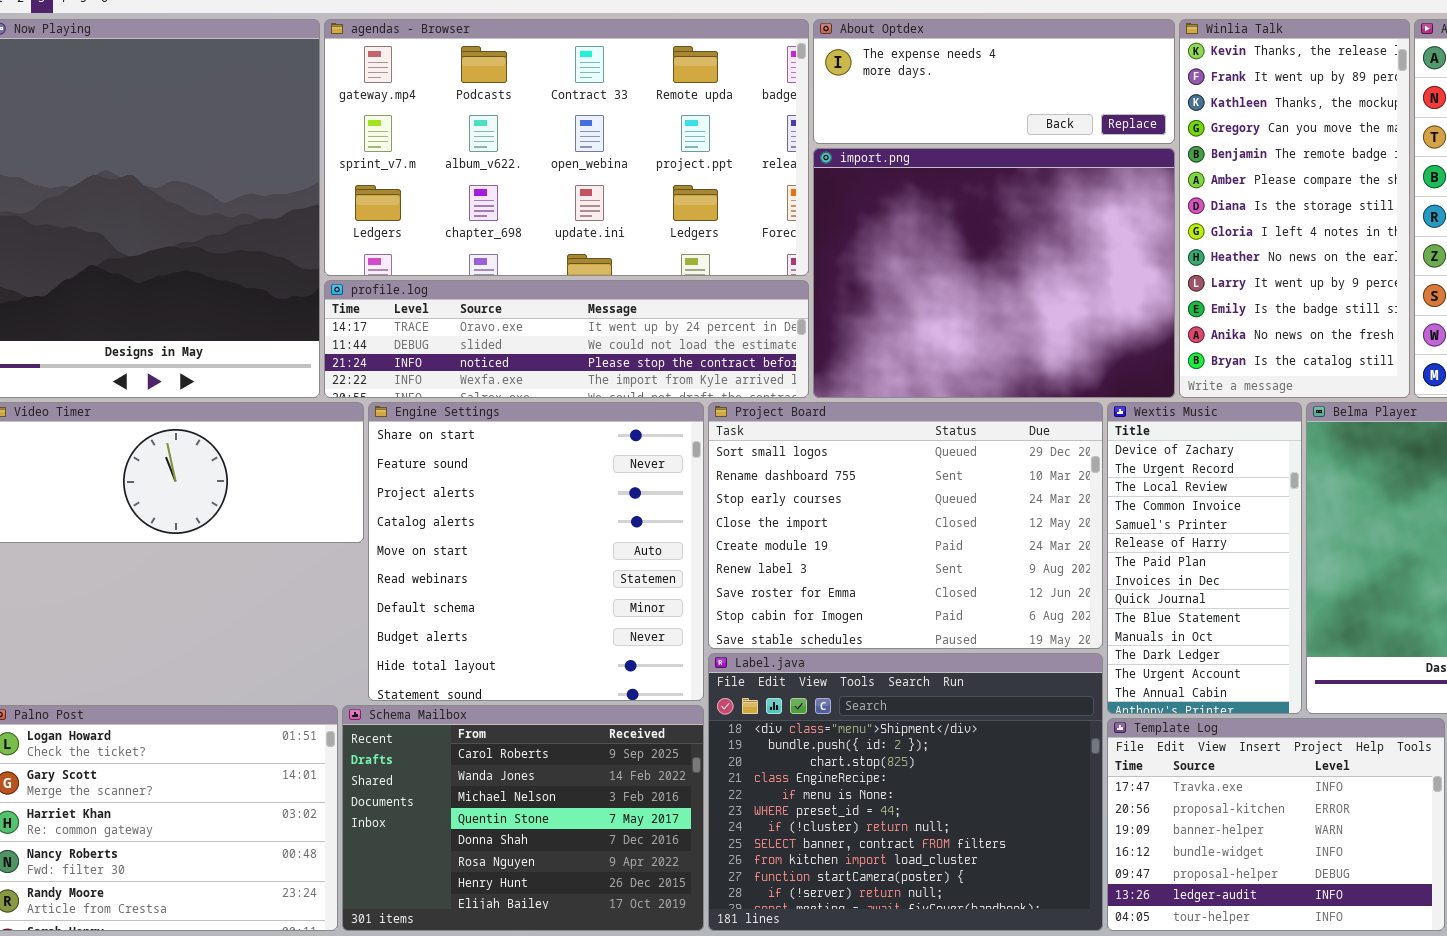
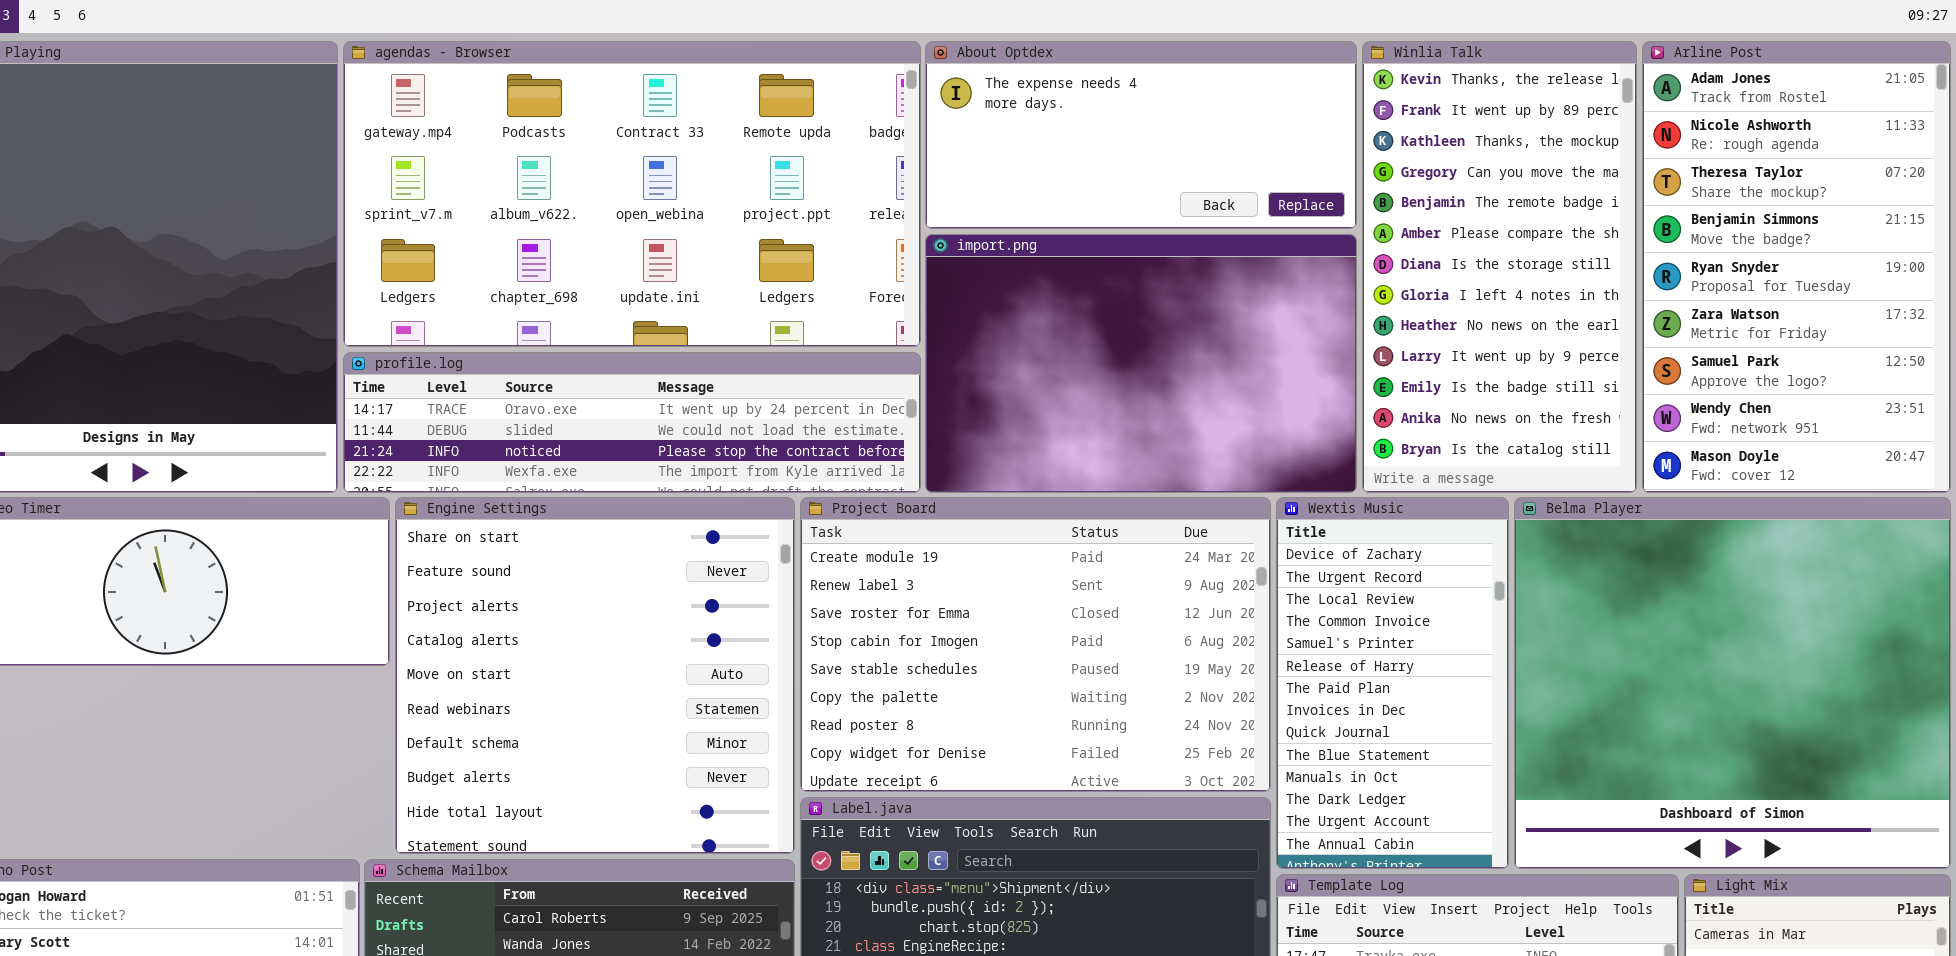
About Optdex: [813,19,1175,144] -> [925,41,1357,229], resized
import.png: [813,148,1175,398] -> [925,234,1357,493], resized
Project Board: [708,402,1103,649] -> [800,497,1271,792], scrolled down 4 rows

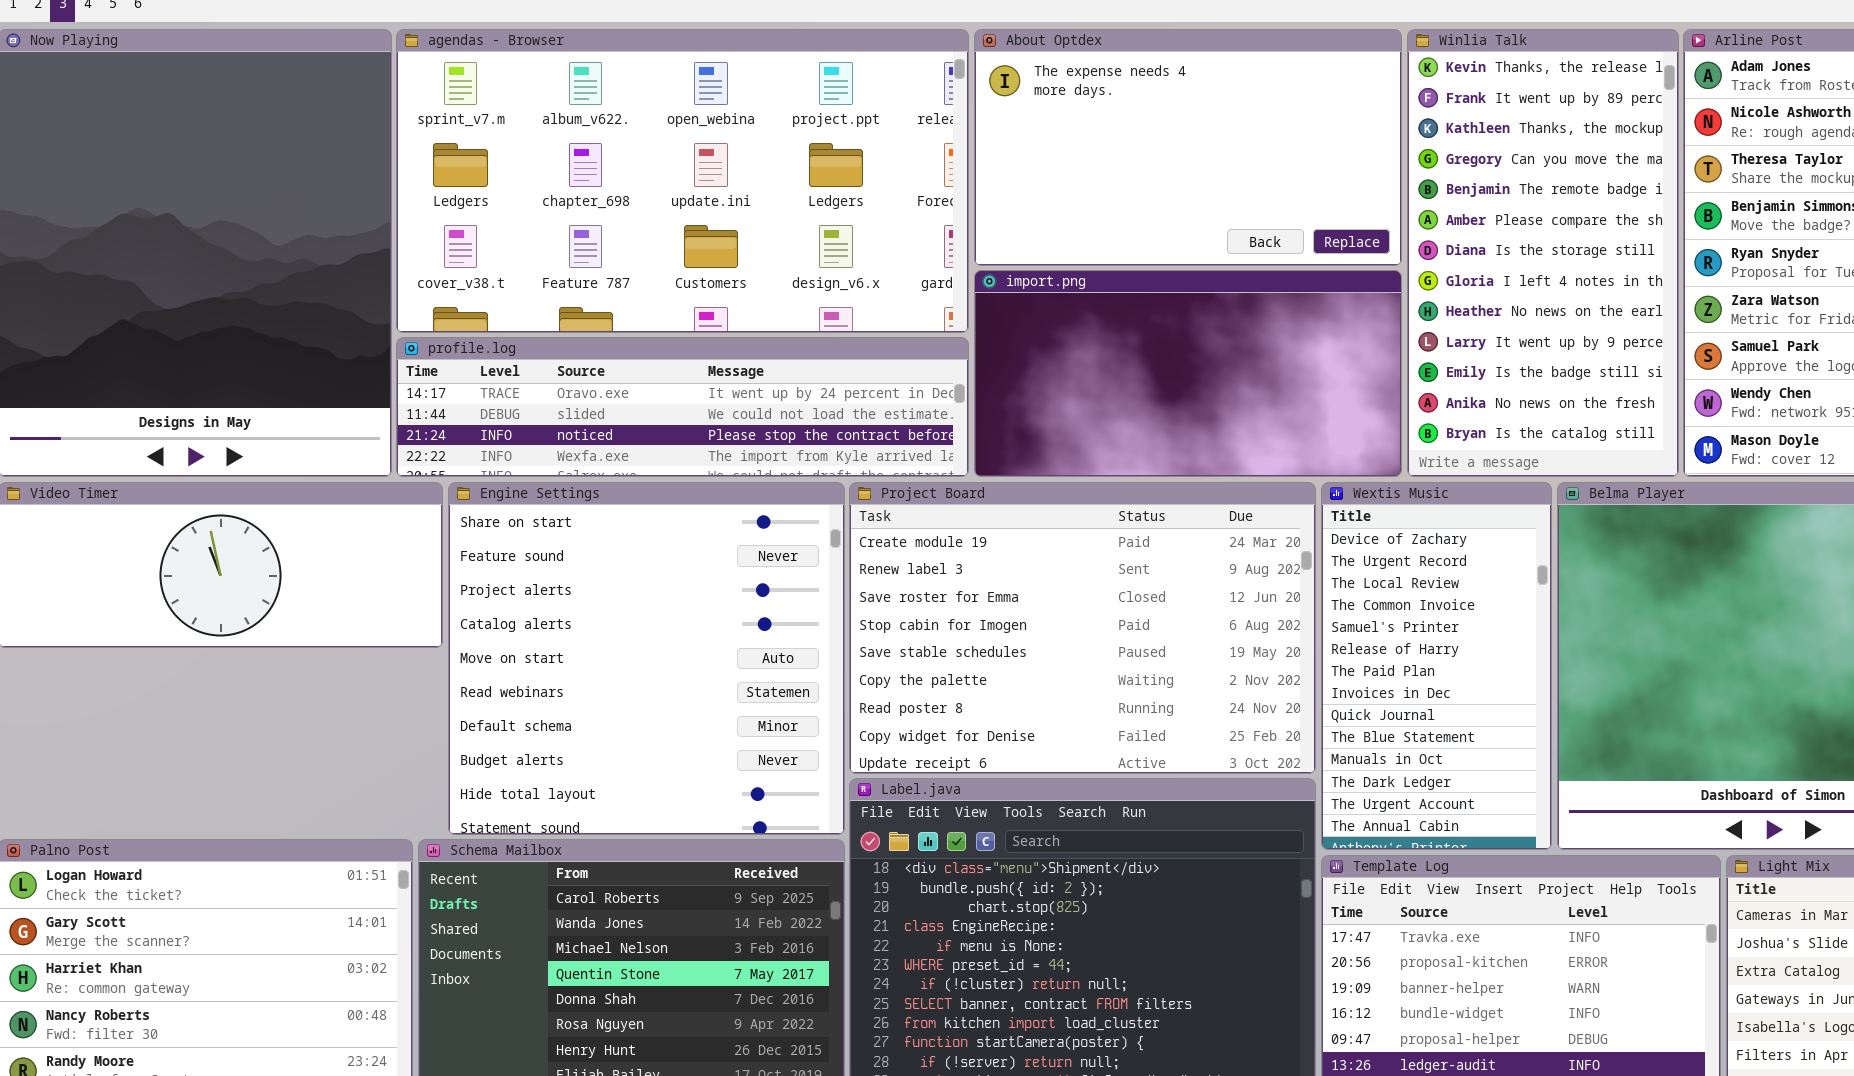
agendas - Browser: [343,41,921,347] -> [396,29,969,333], scrolled down 1 row
About Optdex: [925,41,1357,229] -> [974,29,1402,266], resized
import.png: [925,234,1357,493] -> [974,270,1402,477], resized

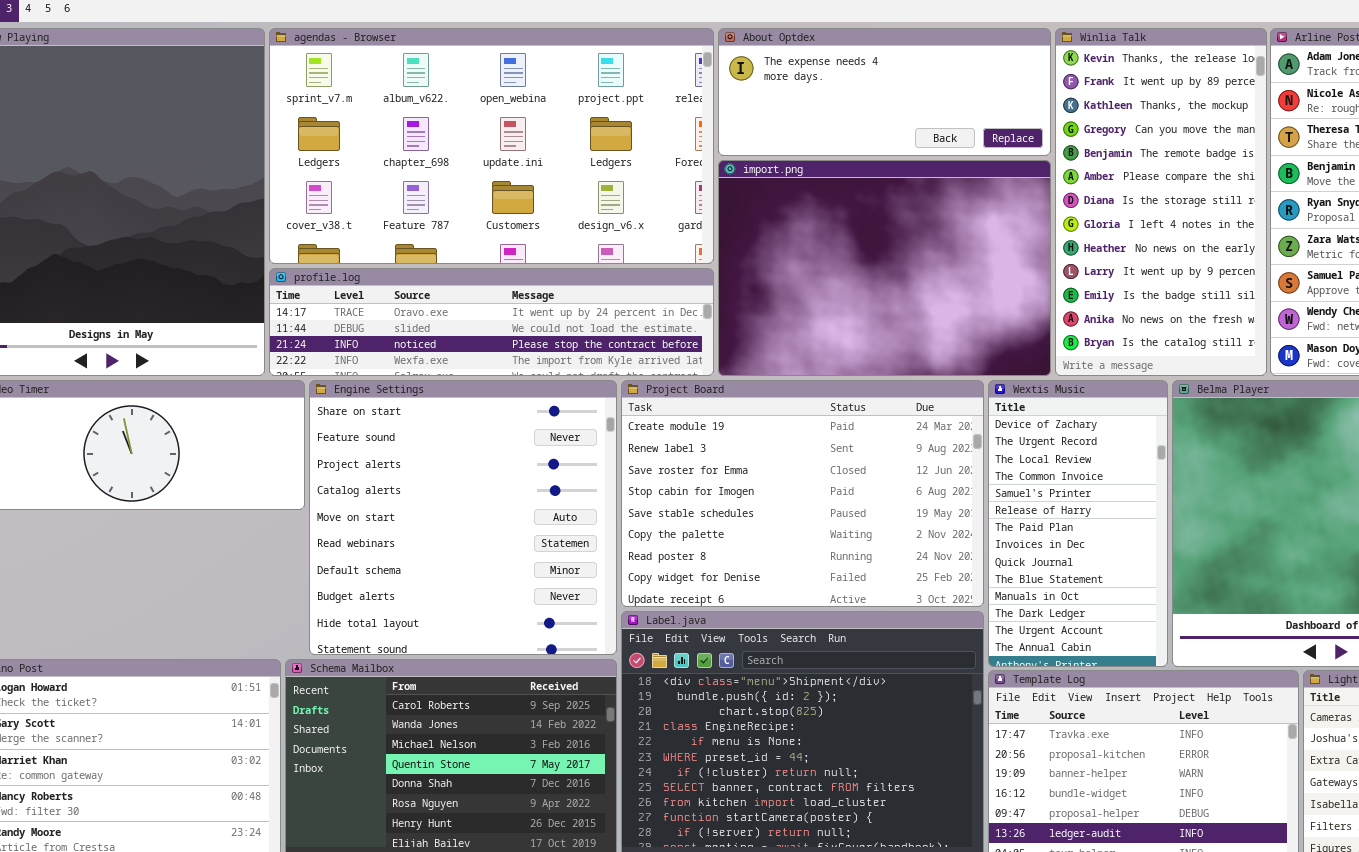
About Optdex: [974,29,1402,266] -> [718,28,1051,156], resized
import.png: [974,270,1402,477] -> [718,160,1051,376], resized

